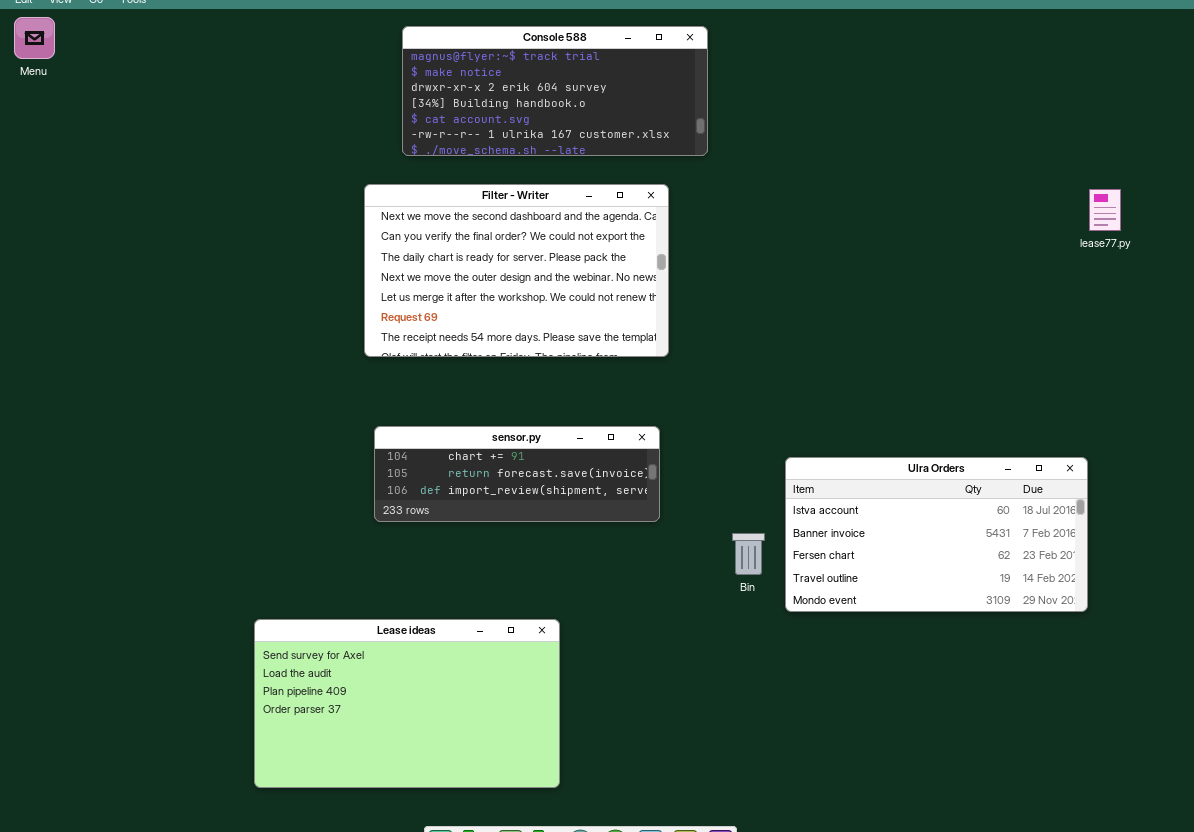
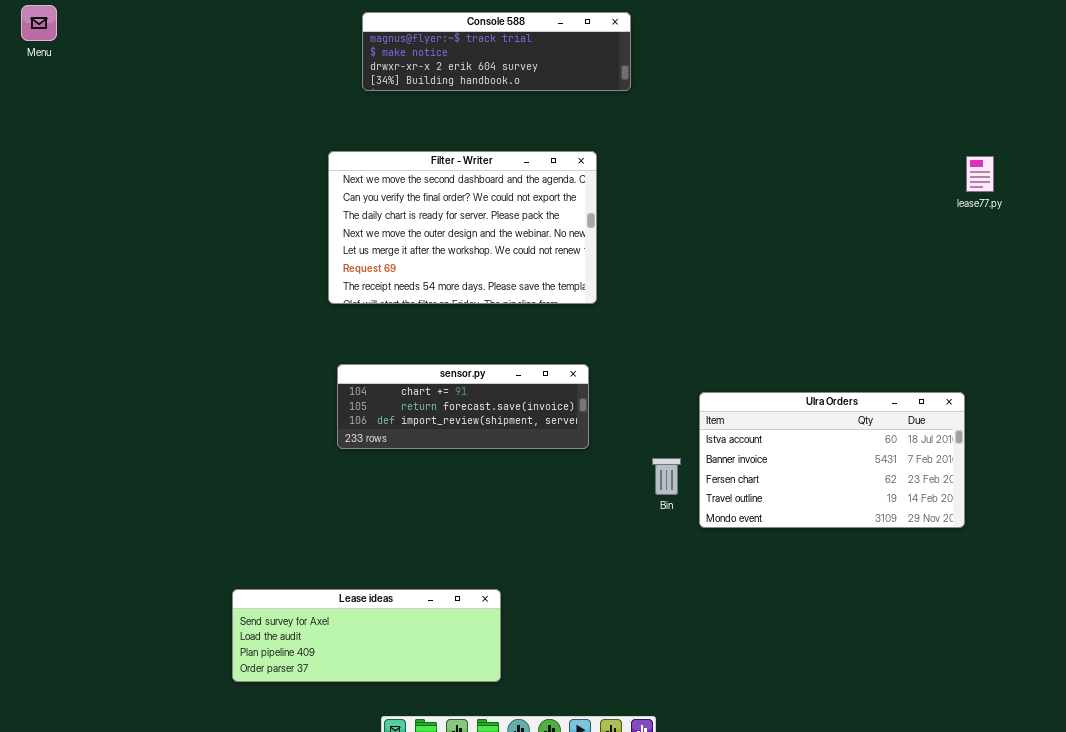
Console 588: [402,26,708,156] -> [362,12,631,91], resized
Lease ideas: [254,619,560,788] -> [232,589,501,682], resized

